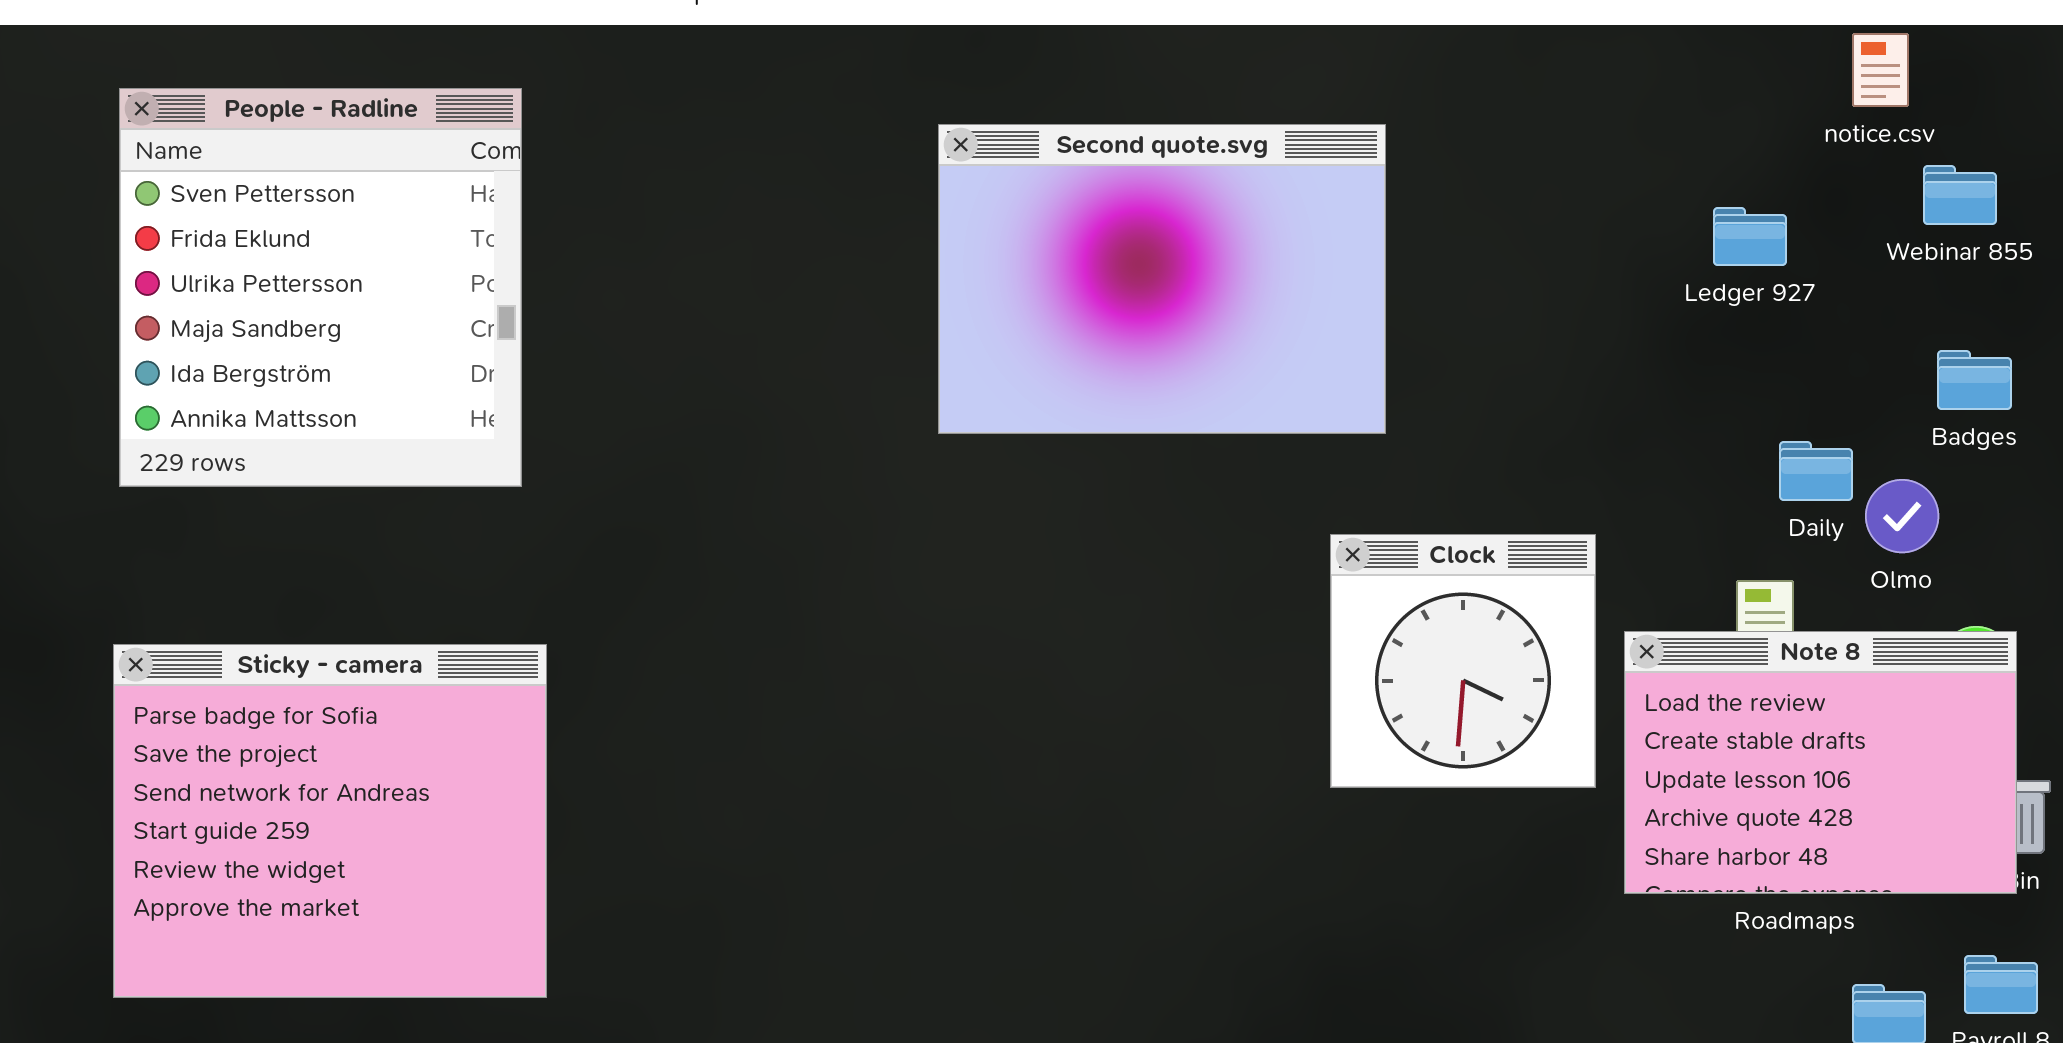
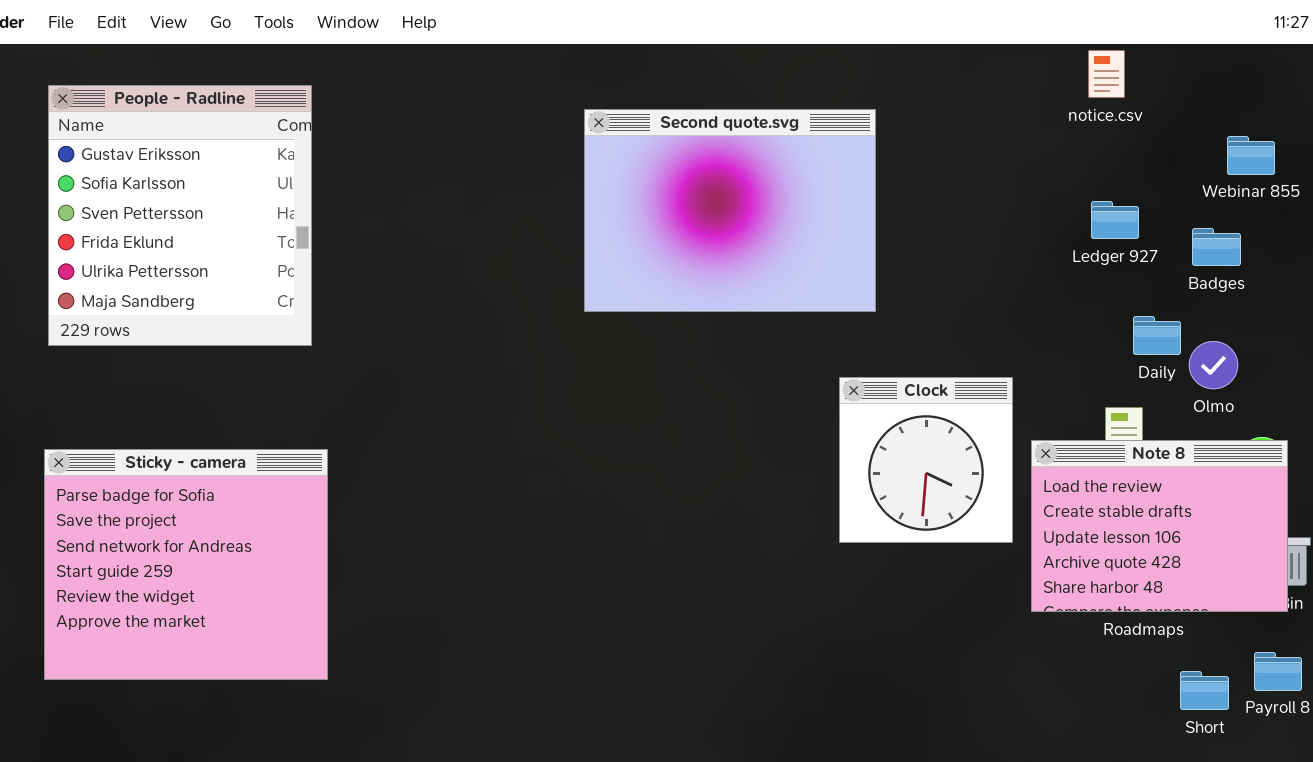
notice.csv: [1852,33,1909,107] -> [1088,50,1125,98], moved
People - Radline: [119,88,522,487] -> [48,85,312,346], scrolled up 2 rows
Ledger 927: [1713,207,1787,266] -> [1091,201,1139,239], moved
Badges: [1937,350,2012,410] -> [1192,228,1241,266], moved

